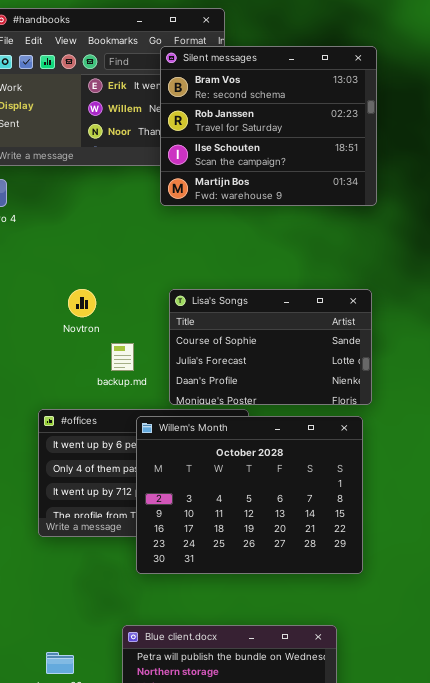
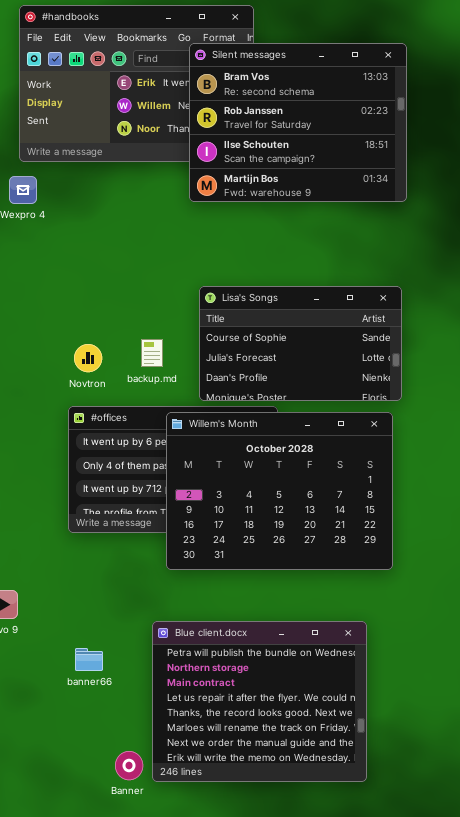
Novtron: [68,289,96,317] -> [74,344,102,372], moved

